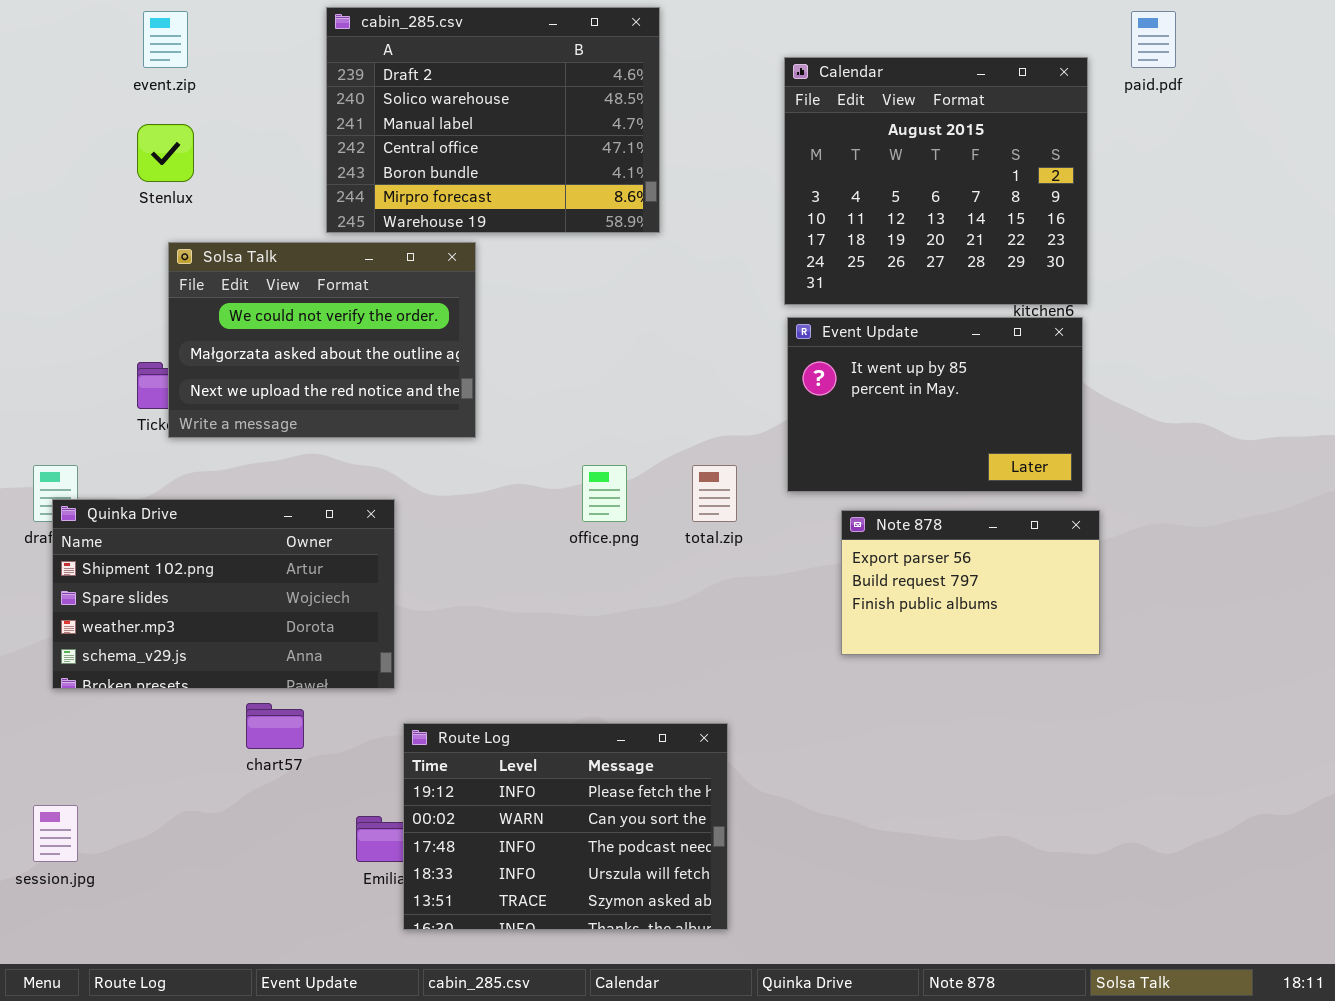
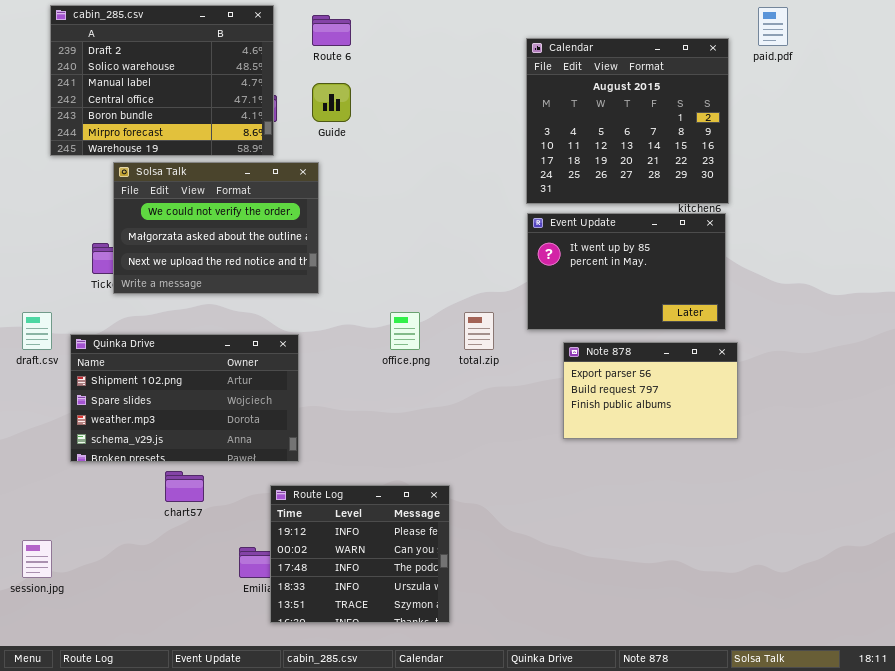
cabin_285.csv: [326,7,660,233] -> [50,5,274,156], moved
Quinka Drive: [52,499,395,689] -> [70,334,299,462], moved
Route Log: [403,723,728,930] -> [270,485,450,623], resized

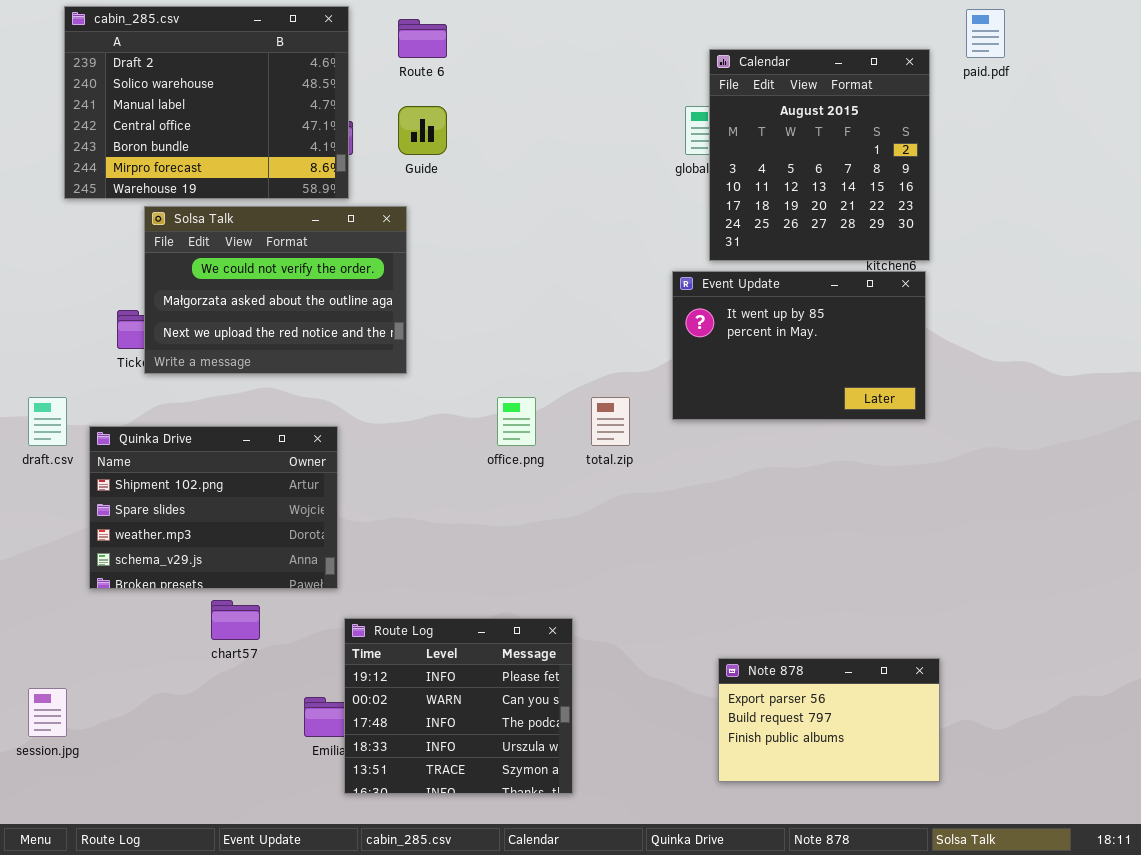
Calendar: [526,38,729,204] -> [709,49,930,261], resized
Quinka Drive: [70,334,299,462] -> [89,426,338,589], resized
Note 878: [563,342,738,439] -> [718,658,940,782], moved

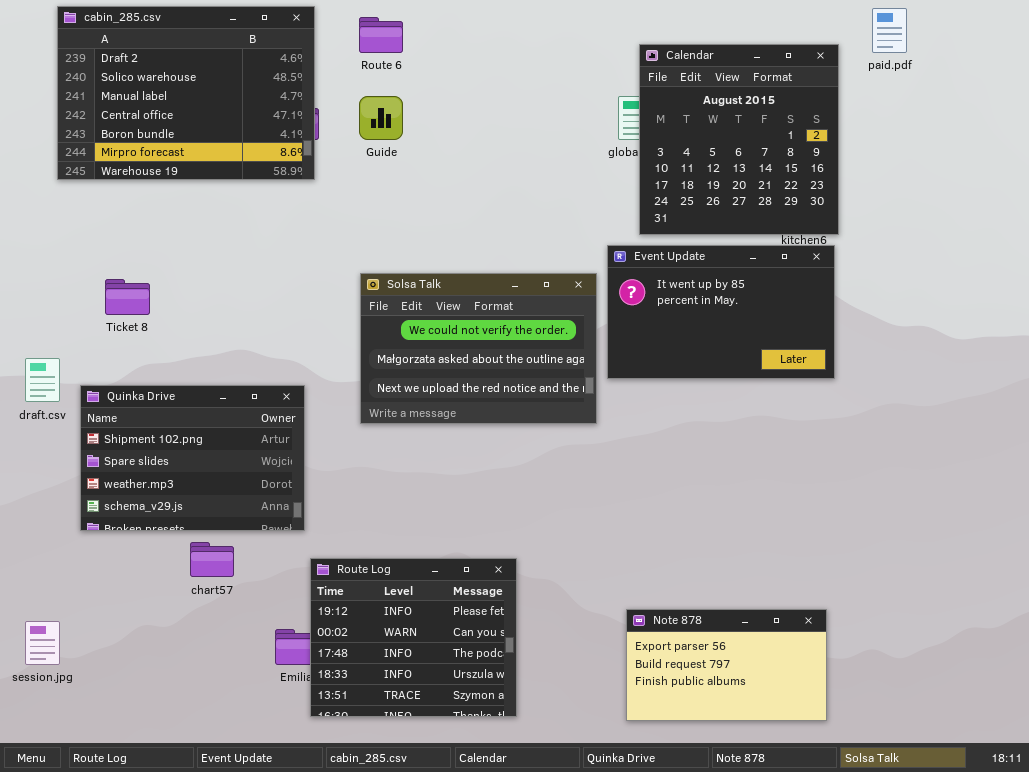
Solsa Talk: [144,206,407,374] -> [360,273,597,424], moved
Note 878: [718,658,940,782] -> [626,609,827,721], moved

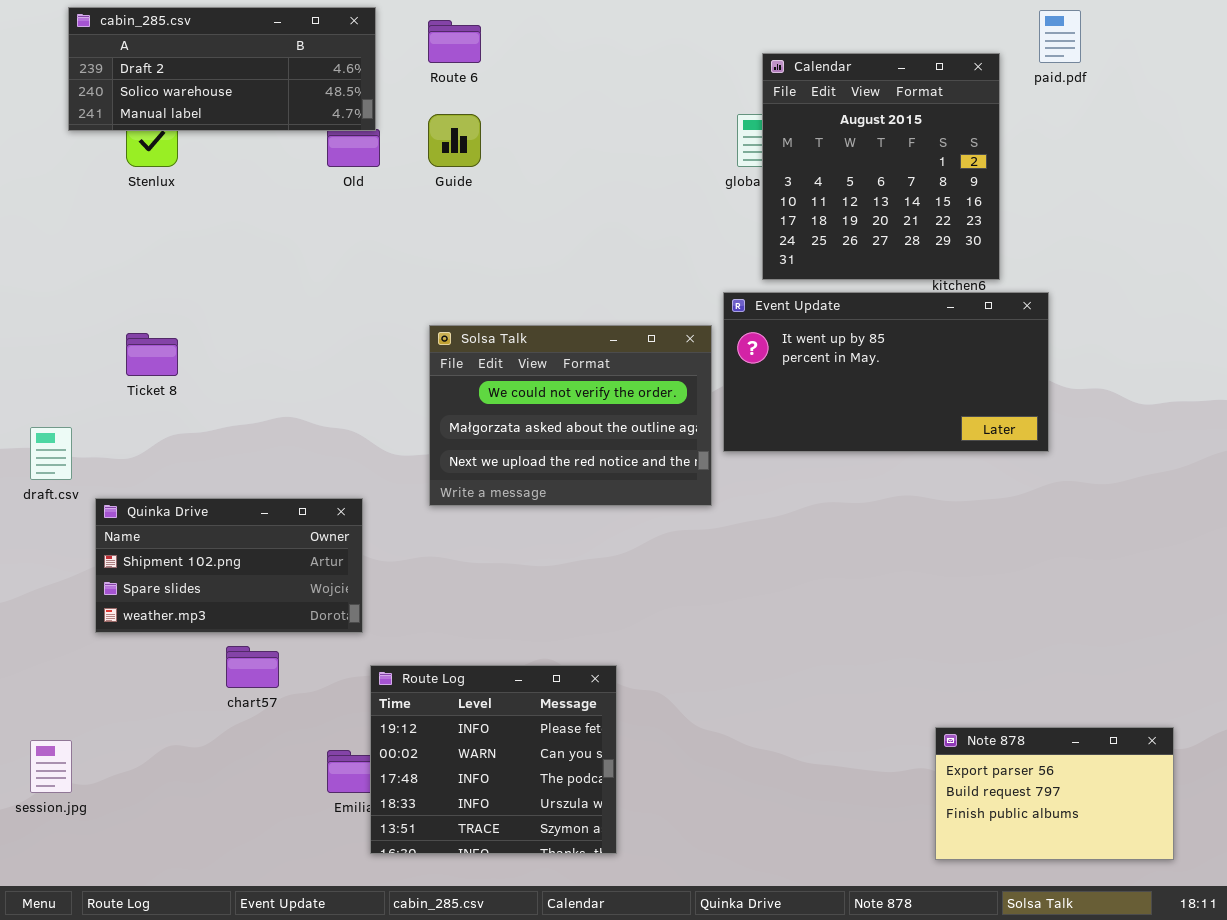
cabin_285.csv: [57,6,315,180] -> [68,7,376,131], resized
Event Update: [607,245,835,379] -> [723,292,1049,452], resized
Quinka Drive: [80,385,305,531] -> [95,498,363,633], resized
Note 878: [626,609,827,721] -> [935,727,1174,860], moved

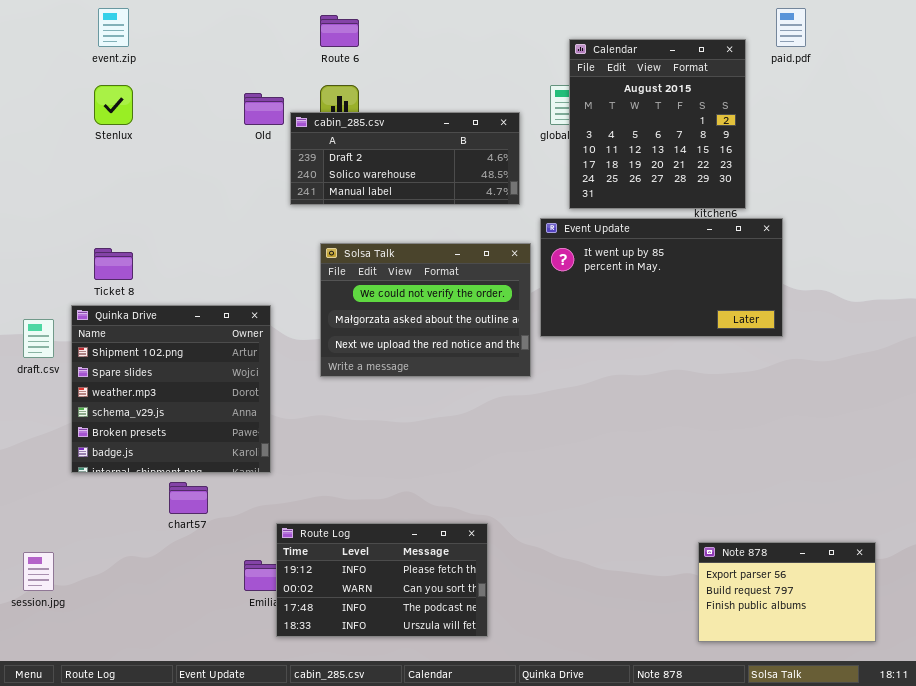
cabin_285.csv: [68,7,376,131] -> [290,112,520,205], moved
Quinka Drive: [95,498,363,633] -> [71,305,271,473], resized
Route Log: [370,665,617,854] -> [276,523,488,637], resized

